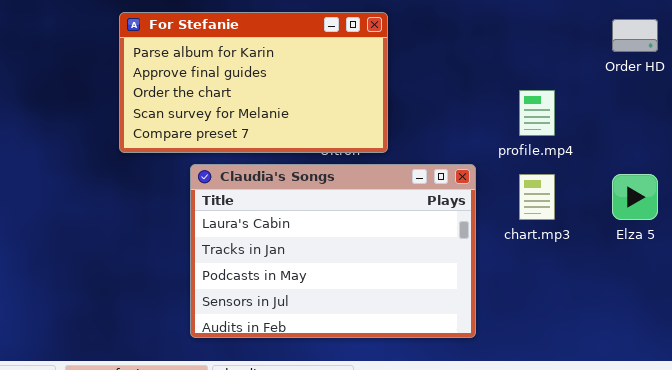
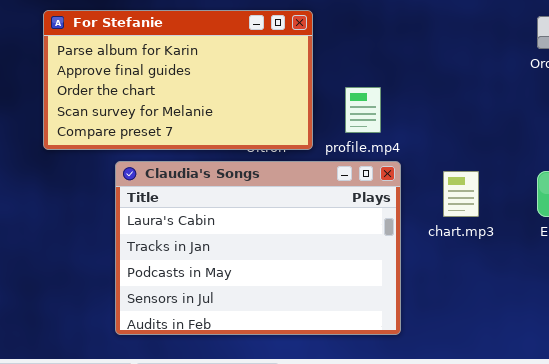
profile.mp4: [519,90,555,136] -> [345,87,381,133], moved

